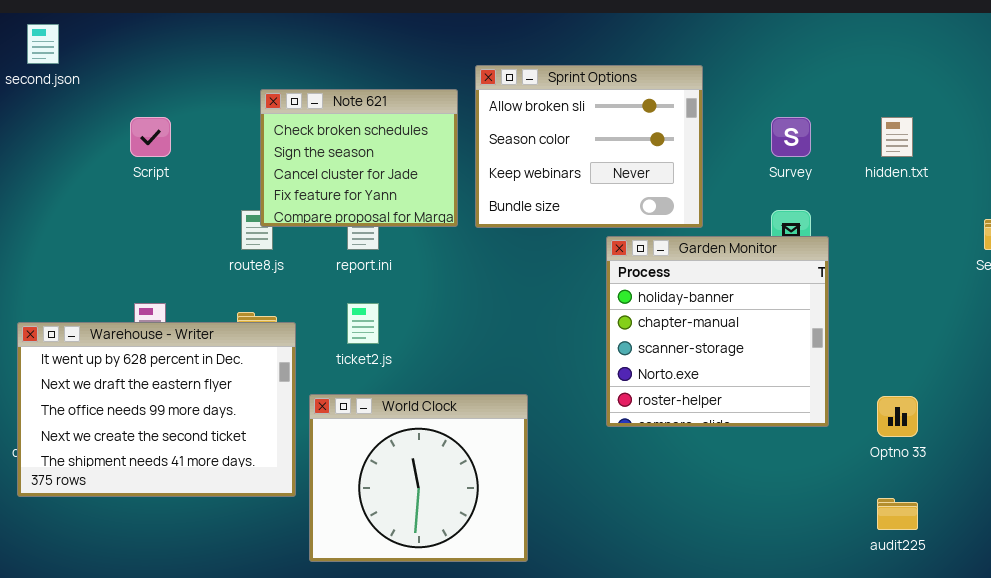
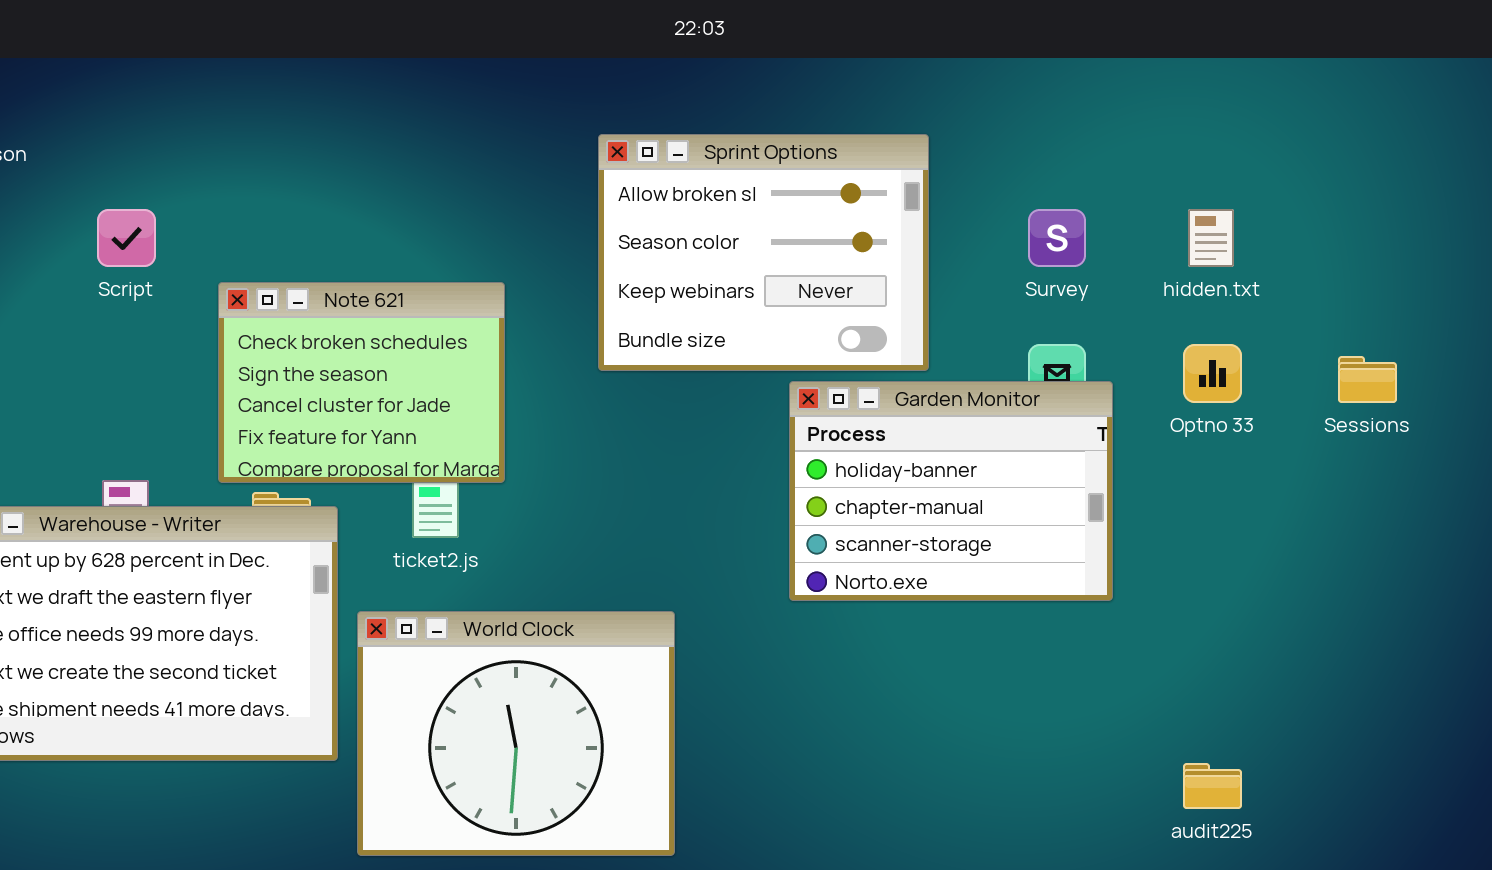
Note 621: [260,89,458,227] -> [218,282,505,483], moved
Garden Monitor: [606,236,829,427] -> [789,381,1113,601], resized
Optno 33: [877,396,918,437] -> [1183,344,1242,403], moved

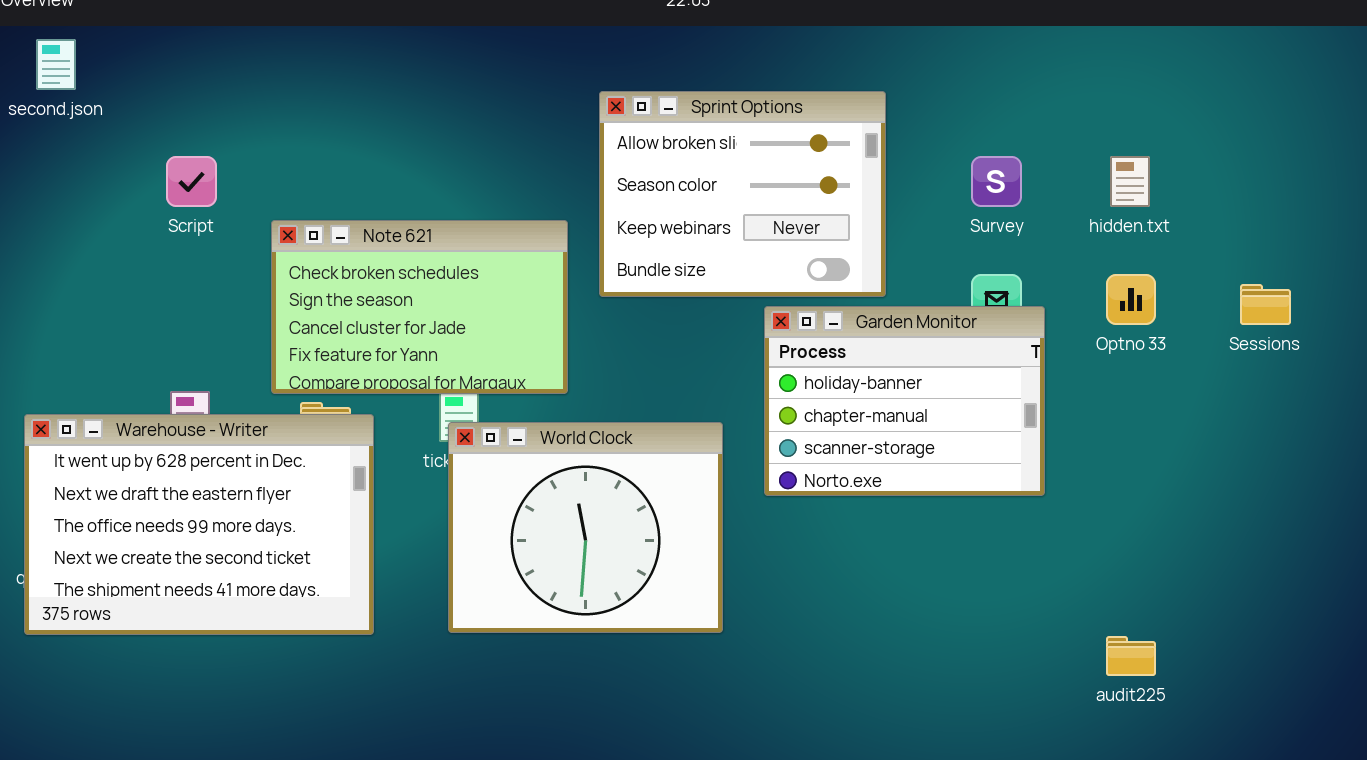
Note 621: [218,282,505,483] -> [271,220,568,394], resized
World Clock: [357,611,675,856] -> [448,422,723,633], moved

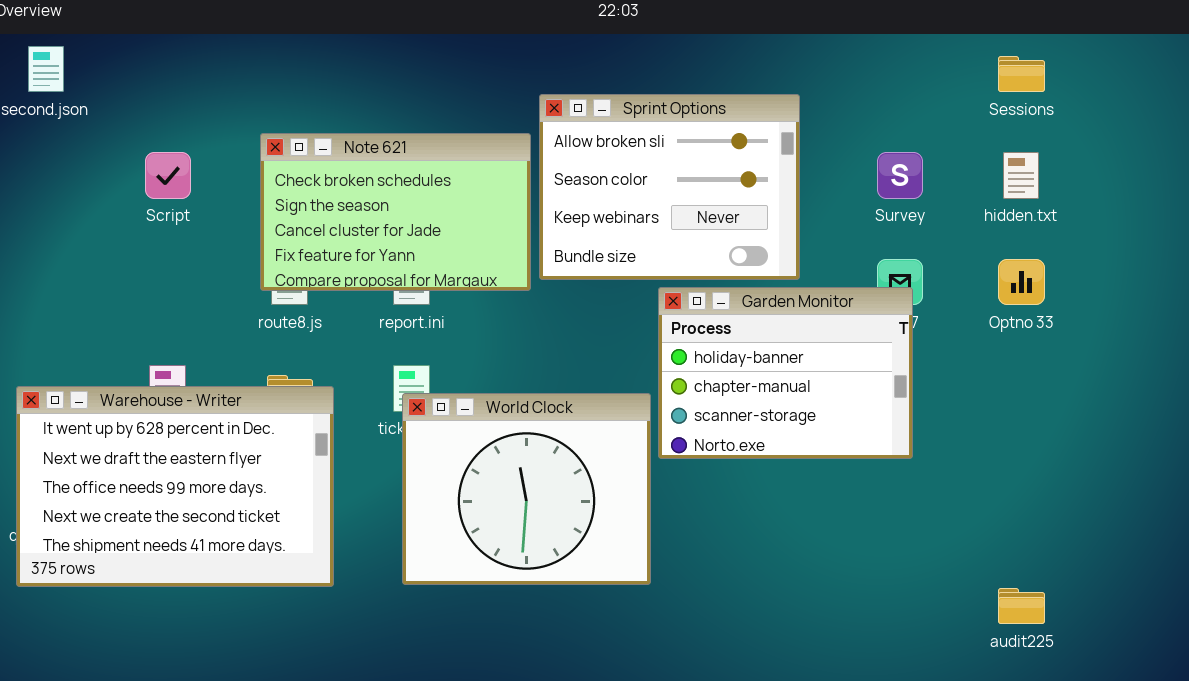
Note 621: [271,220,568,394] -> [260,133,531,291], moved
Sessions: [1240,284,1291,325] -> [998,56,1045,92], moved
Garden Monitor: [764,306,1045,496] -> [658,287,913,459], moved

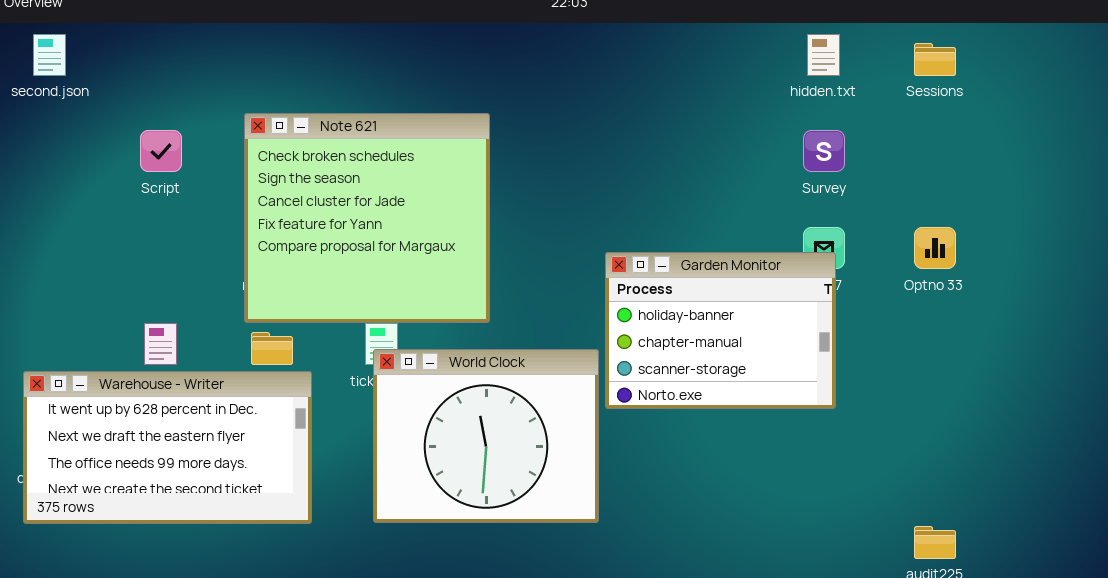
Sprint Options: [539,94,800,280] -> none, closed
Note 621: [260,133,531,291] -> [244,113,490,323], resized
hidden.txt: [1003,152,1039,199] -> [807,34,840,76], moved
Warehouse - Writer: [16,386,334,587] -> [23,371,312,524], resized

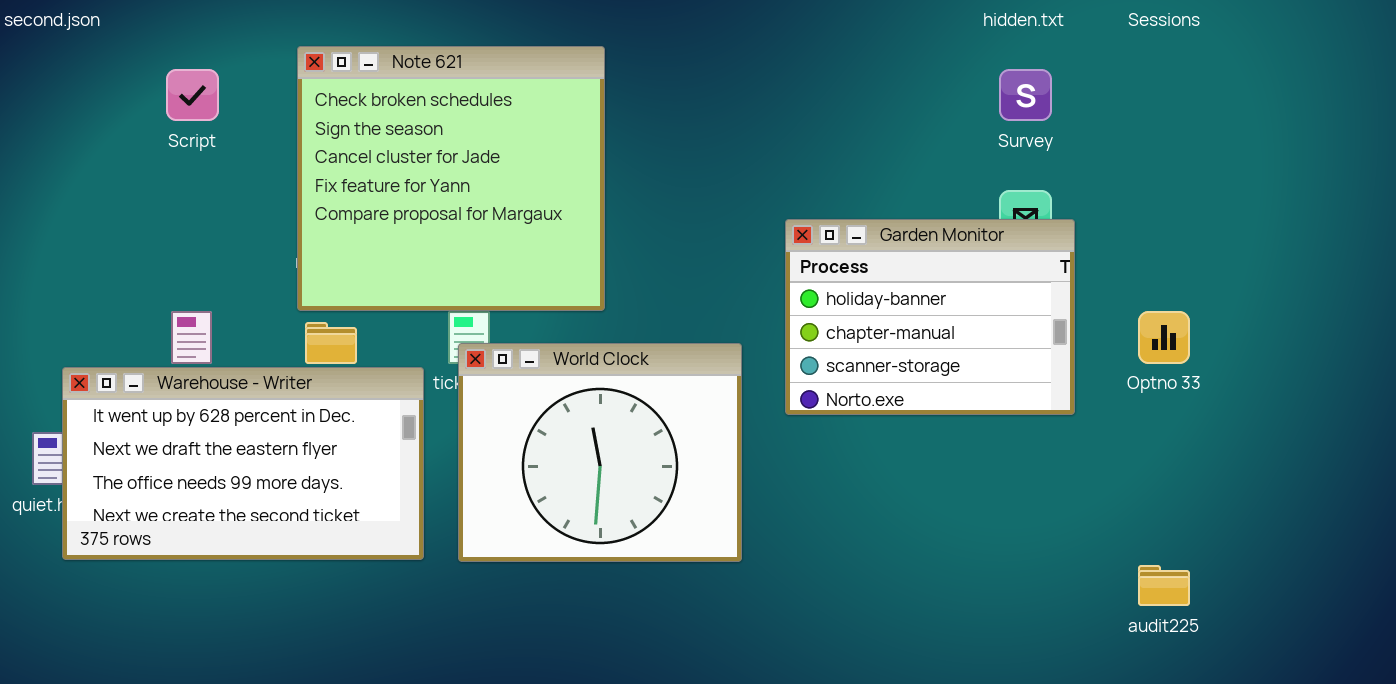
Optno 33: [914,227,956,269] -> [1138,311,1190,364], moved
Garden Monitor: [605,252,836,409] -> [785,219,1075,415], moved
Warehouse - Writer: [23,371,312,524] -> [62,367,424,560], moved

